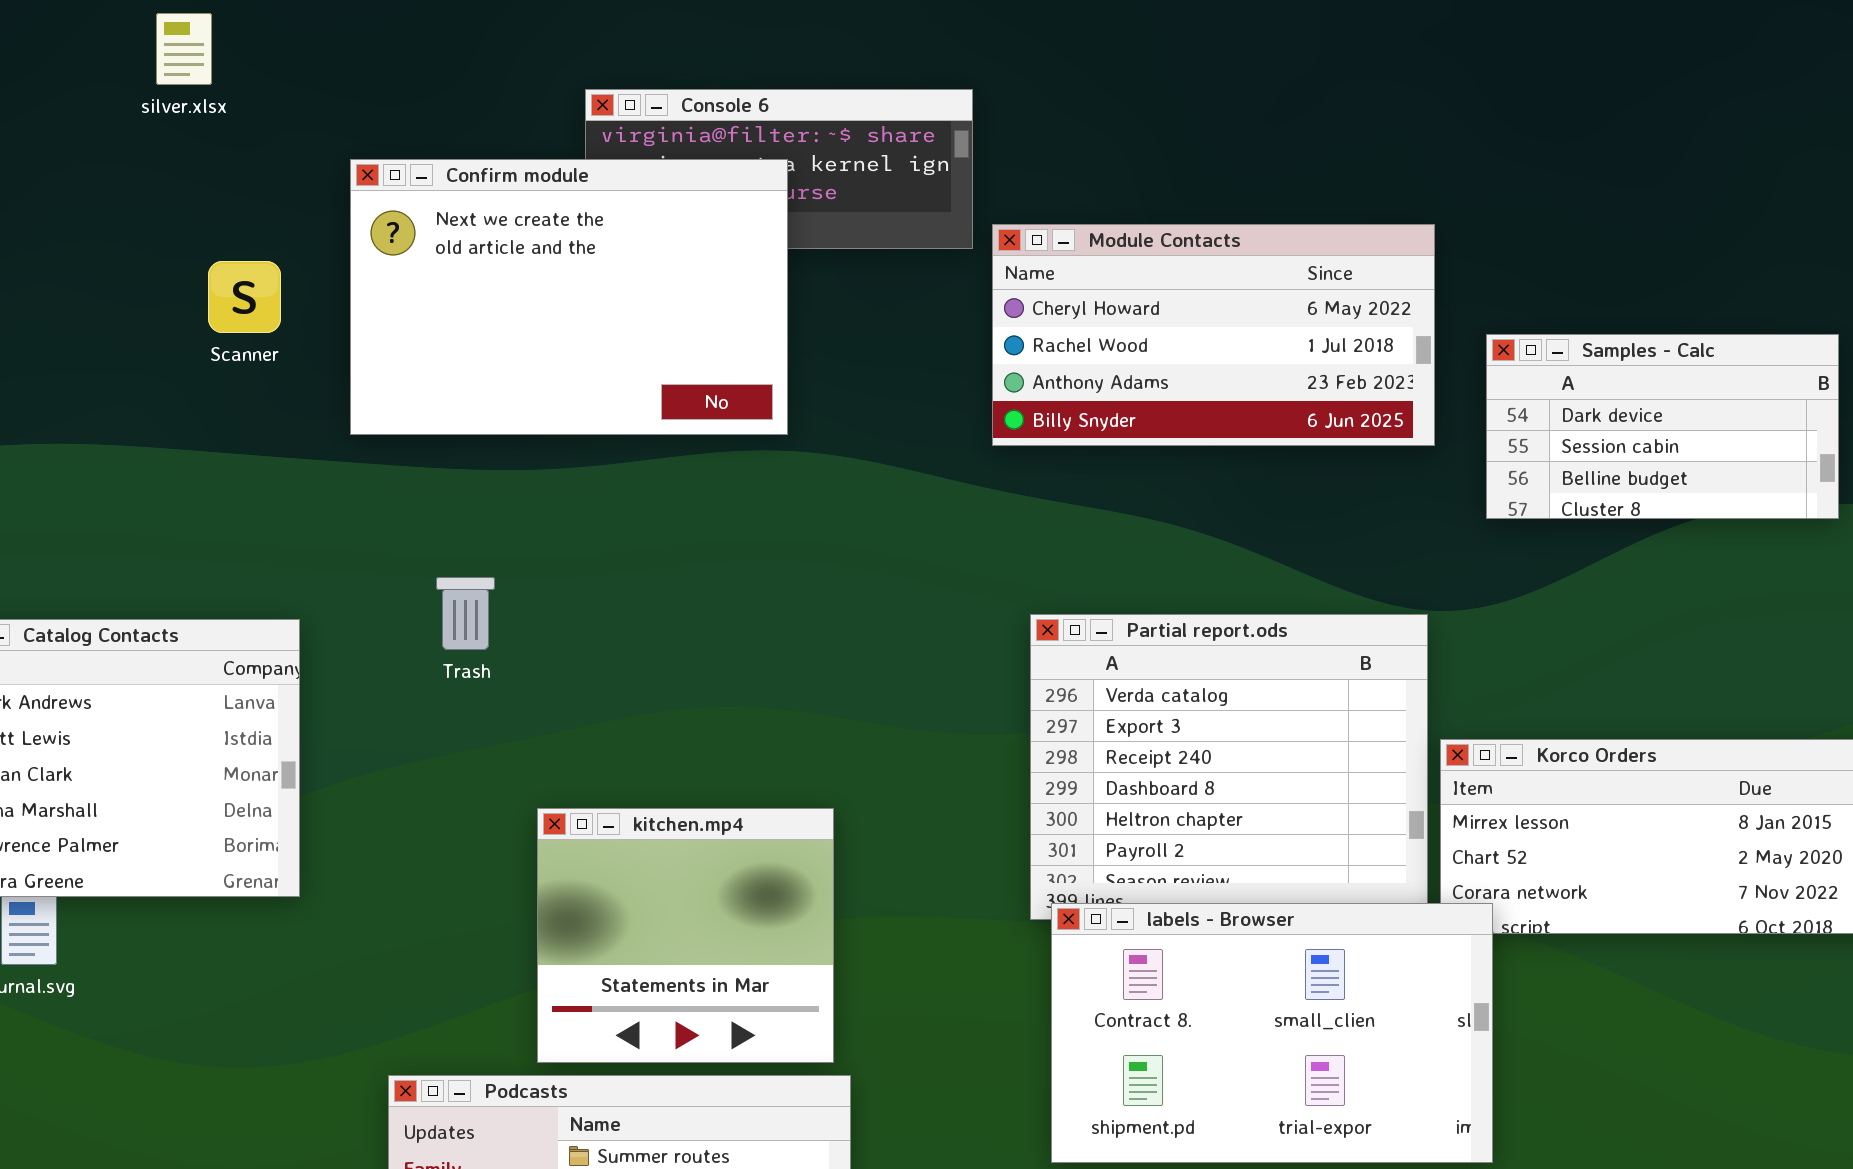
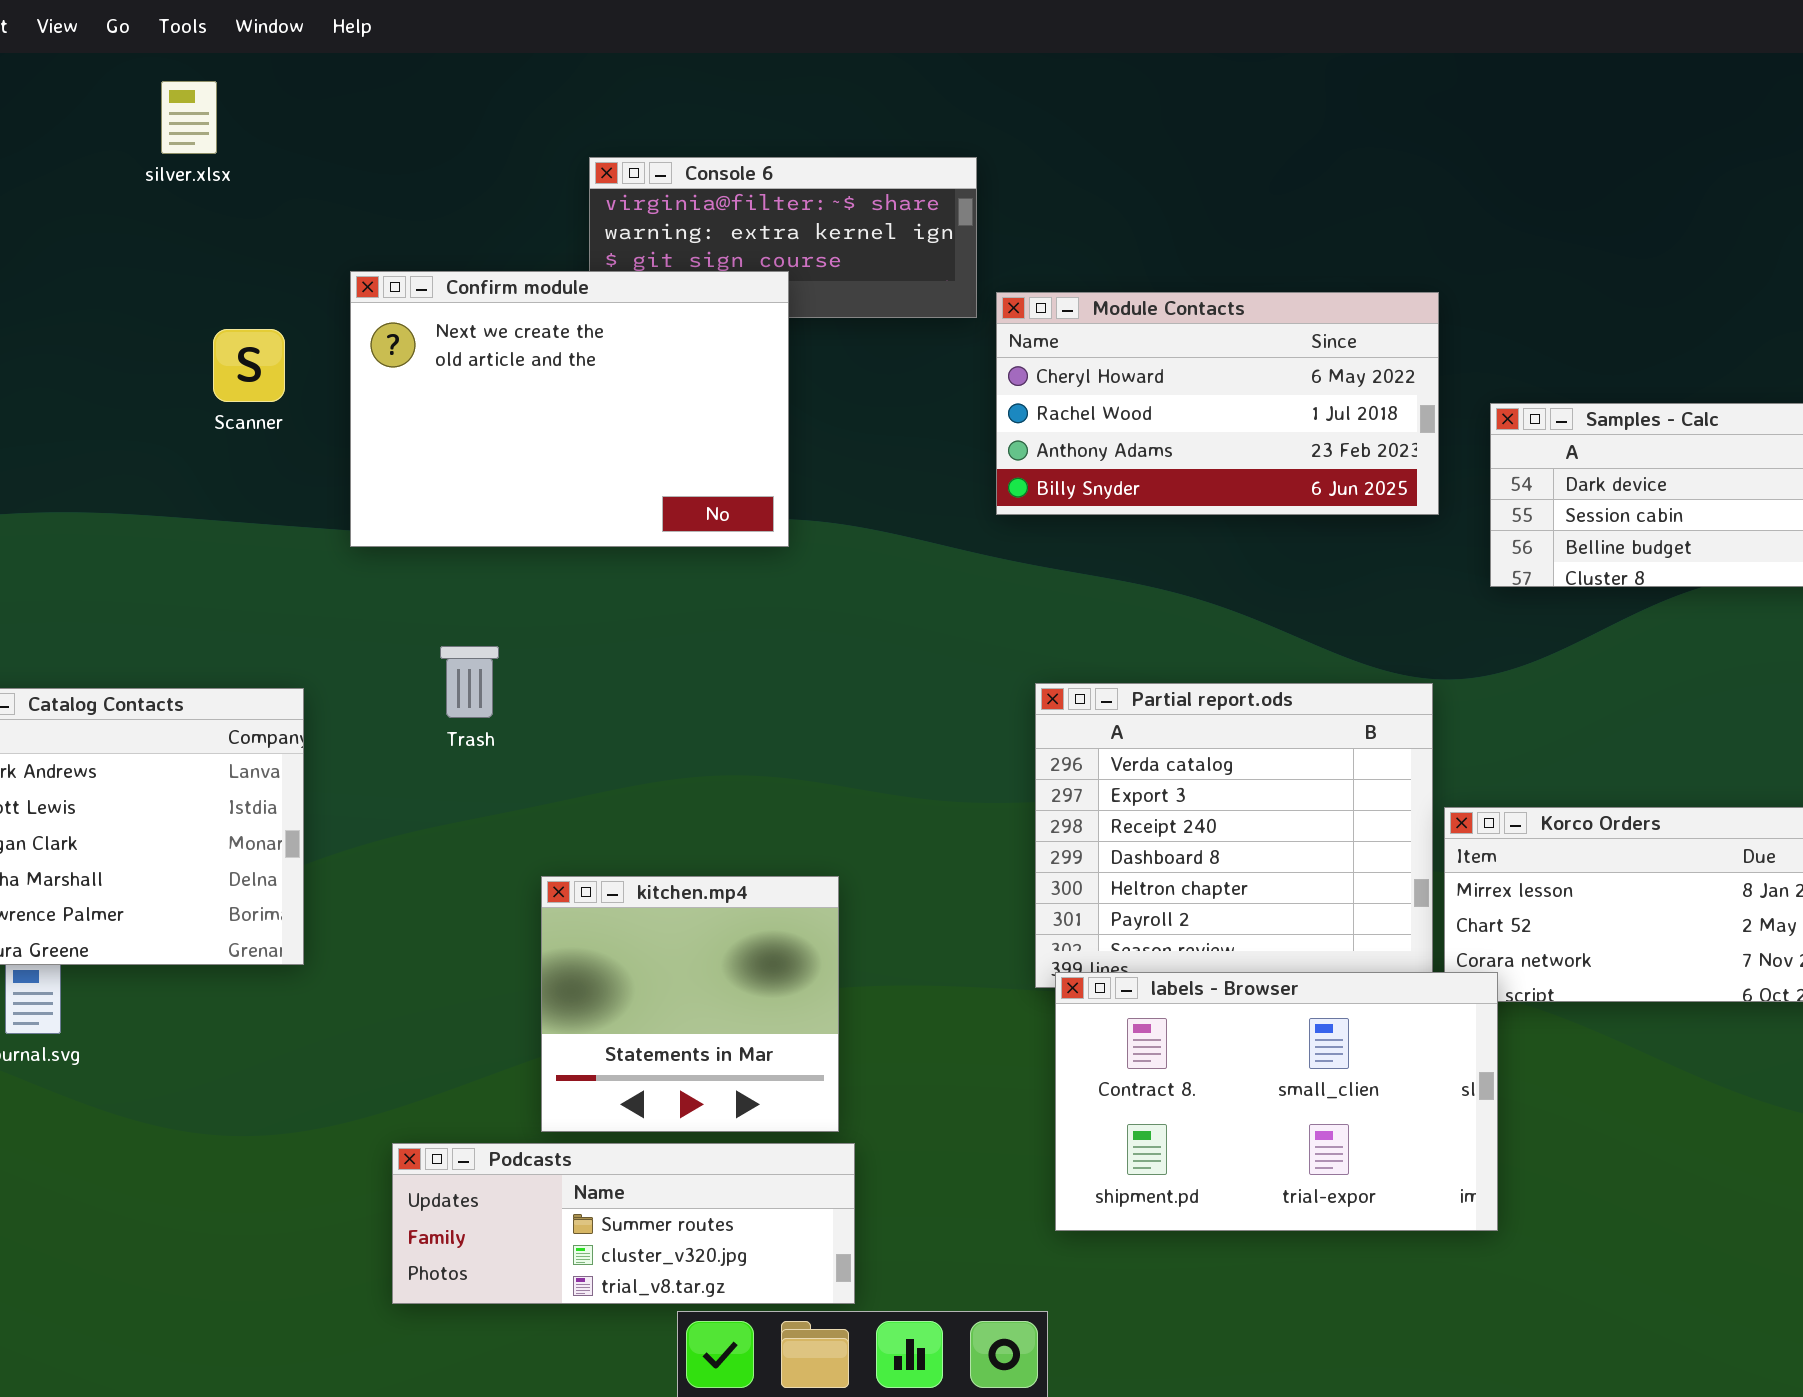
Confirm module: [350,159,788,435] -> [350,271,789,547], moved

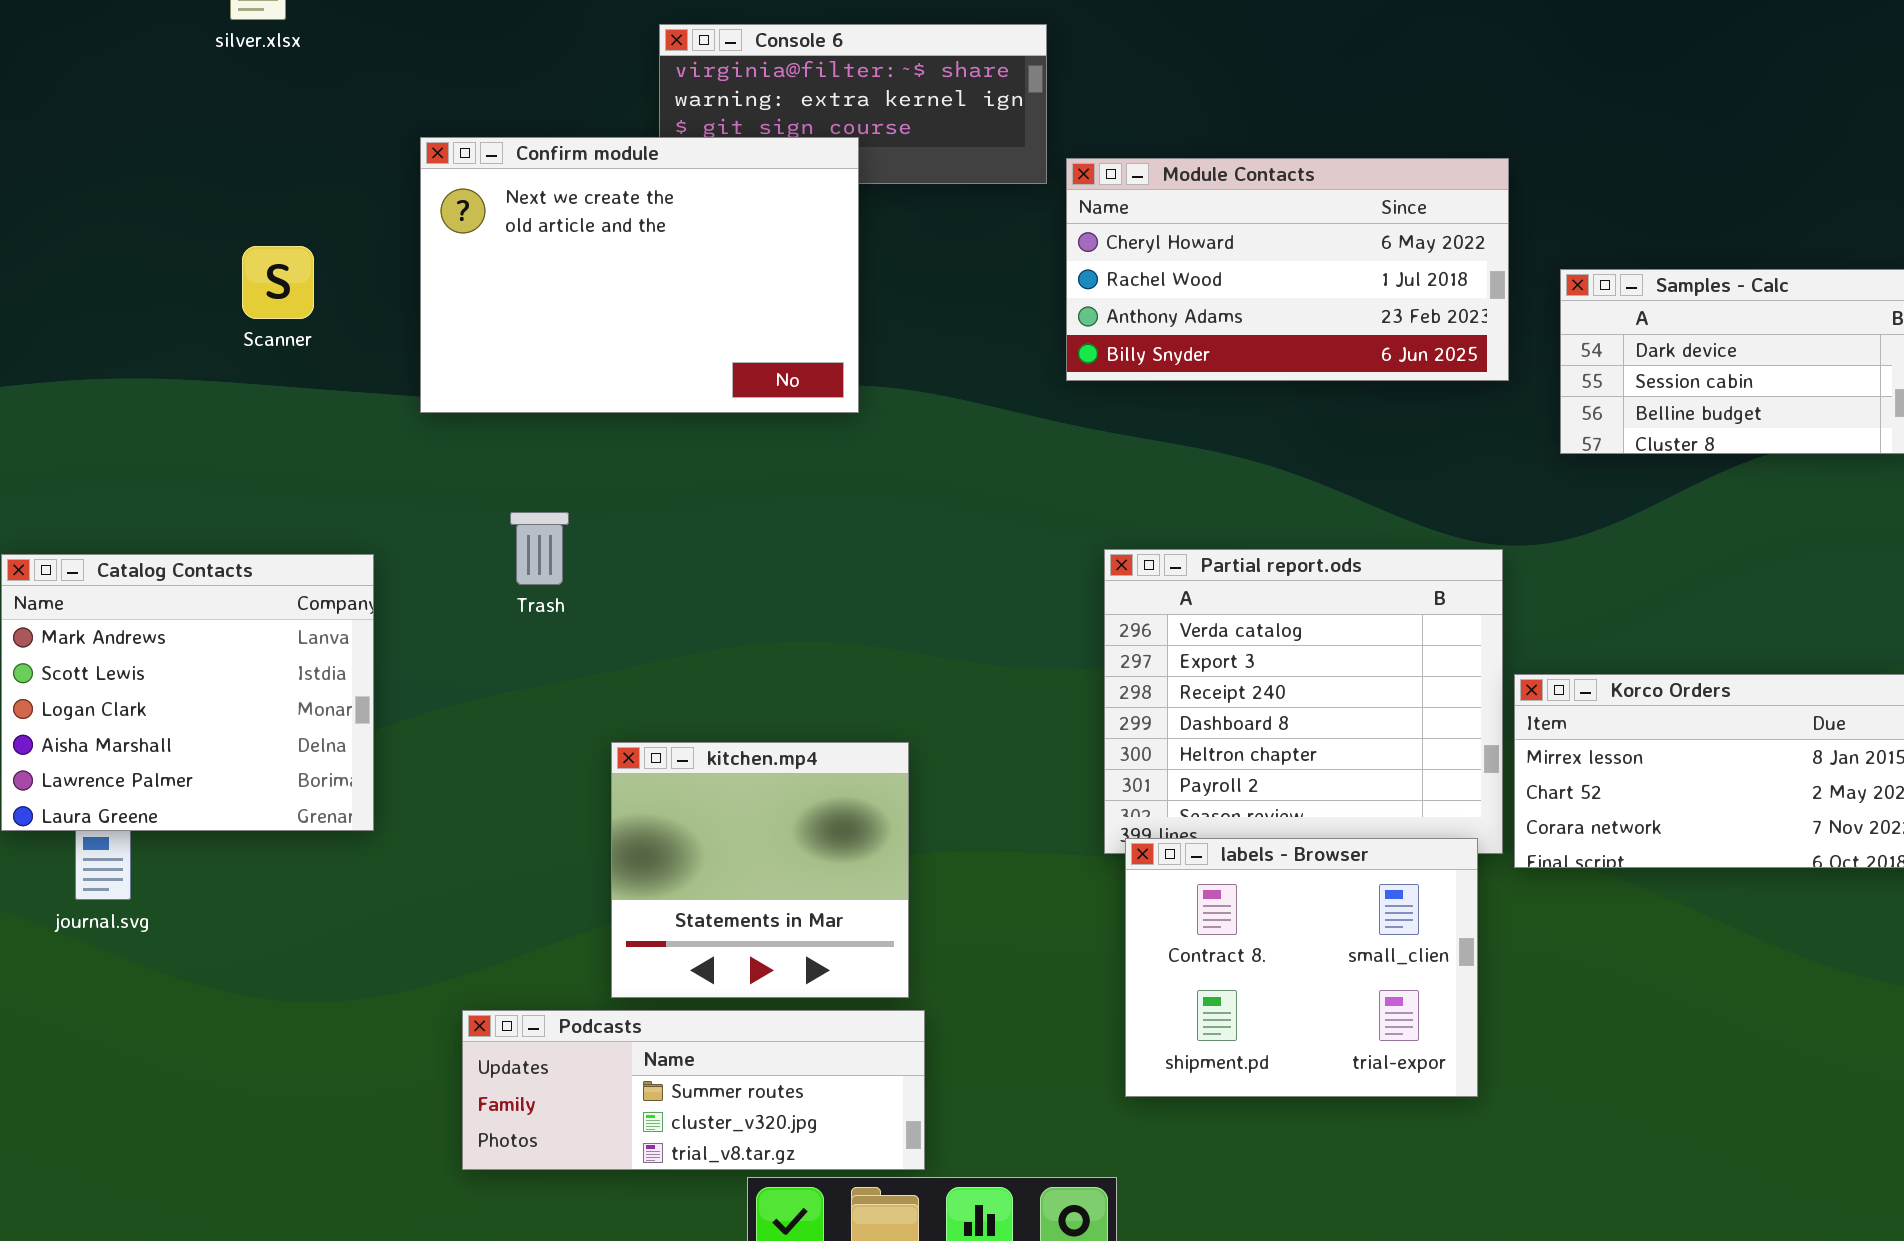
Scanner: [213,329,285,402] -> [242,246,314,319], moved
labels - Browser: [1055,972,1498,1231] -> [1125,838,1478,1097], resized

